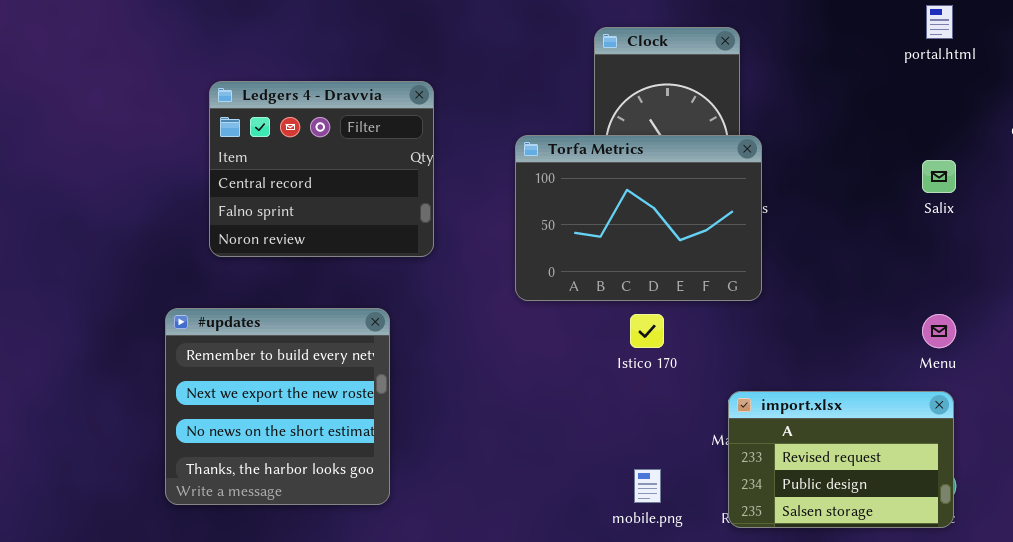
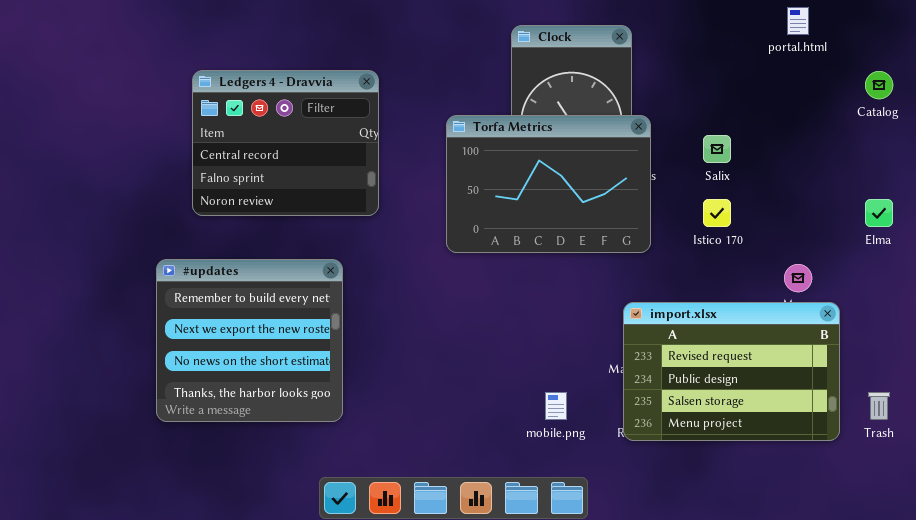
Salix: [922,160,956,193] -> [703,135,731,163], moved
Istico 170: [630,314,664,348] -> [703,199,731,227], moved
import.xlsx: [728,391,954,528] -> [623,302,840,441], resized

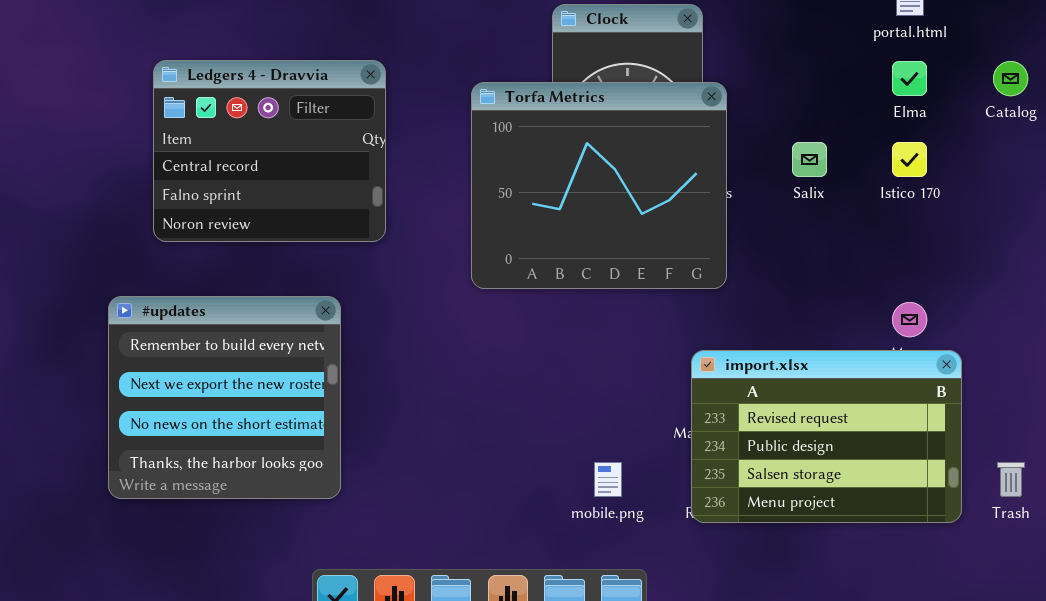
Torfa Metrics: [446,115,651,253] -> [471,82,727,289], resized
Istico 170: [703,199,731,227] -> [892,142,927,177], moved
Elma: [865,199,893,227] -> [892,61,927,96], moved

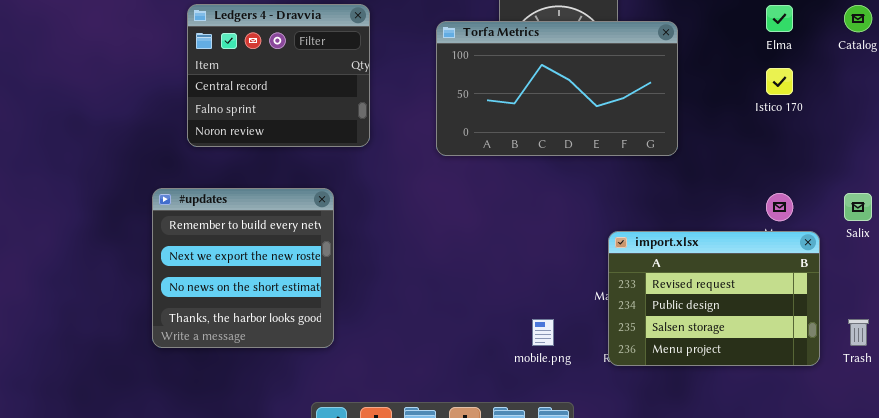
Torfa Metrics: [471,82,727,289] -> [436,21,678,156], resized
Salix: [792,142,827,177] -> [844,193,872,221], moved

